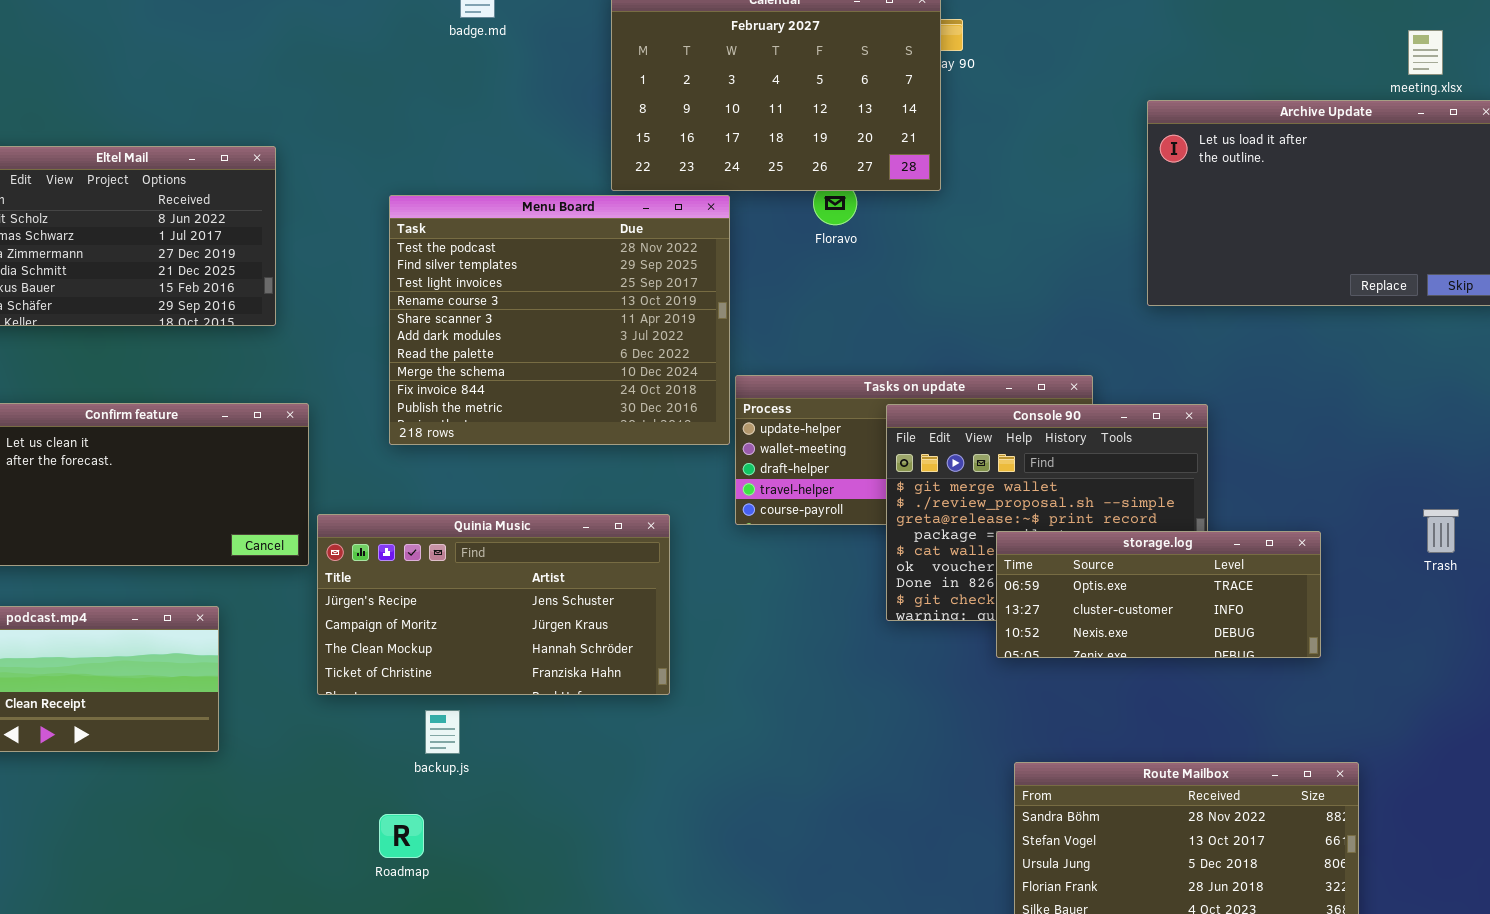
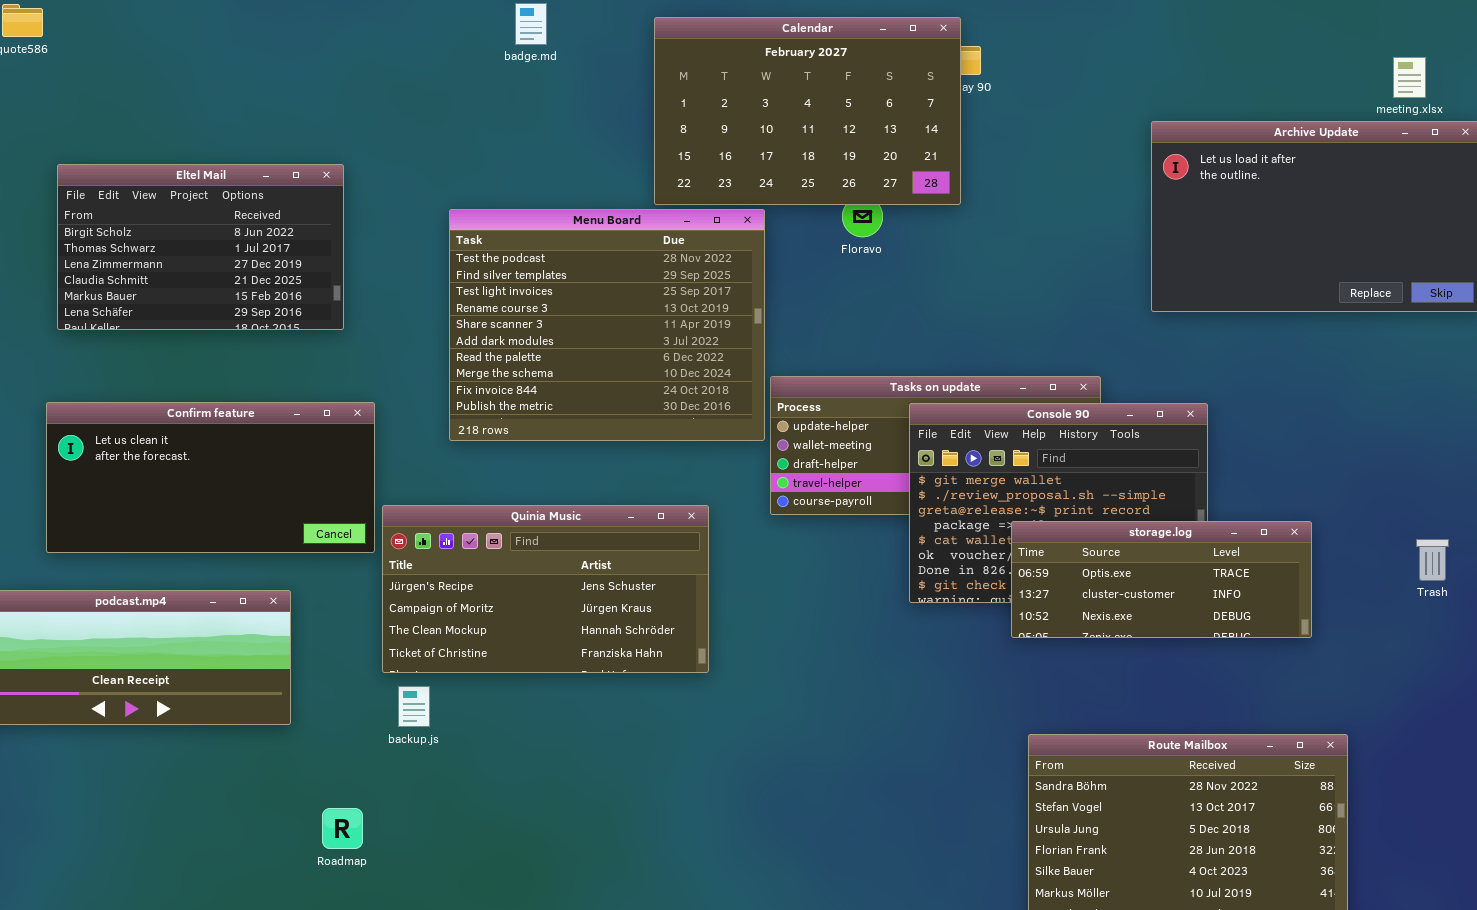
Trash: [1423,509,1459,553] -> [1416,539,1449,581], moved
backup.js: [425,710,460,754] -> [398,686,430,727], moved
Roadmap: [379,814,424,858] -> [322,808,363,849], moved

